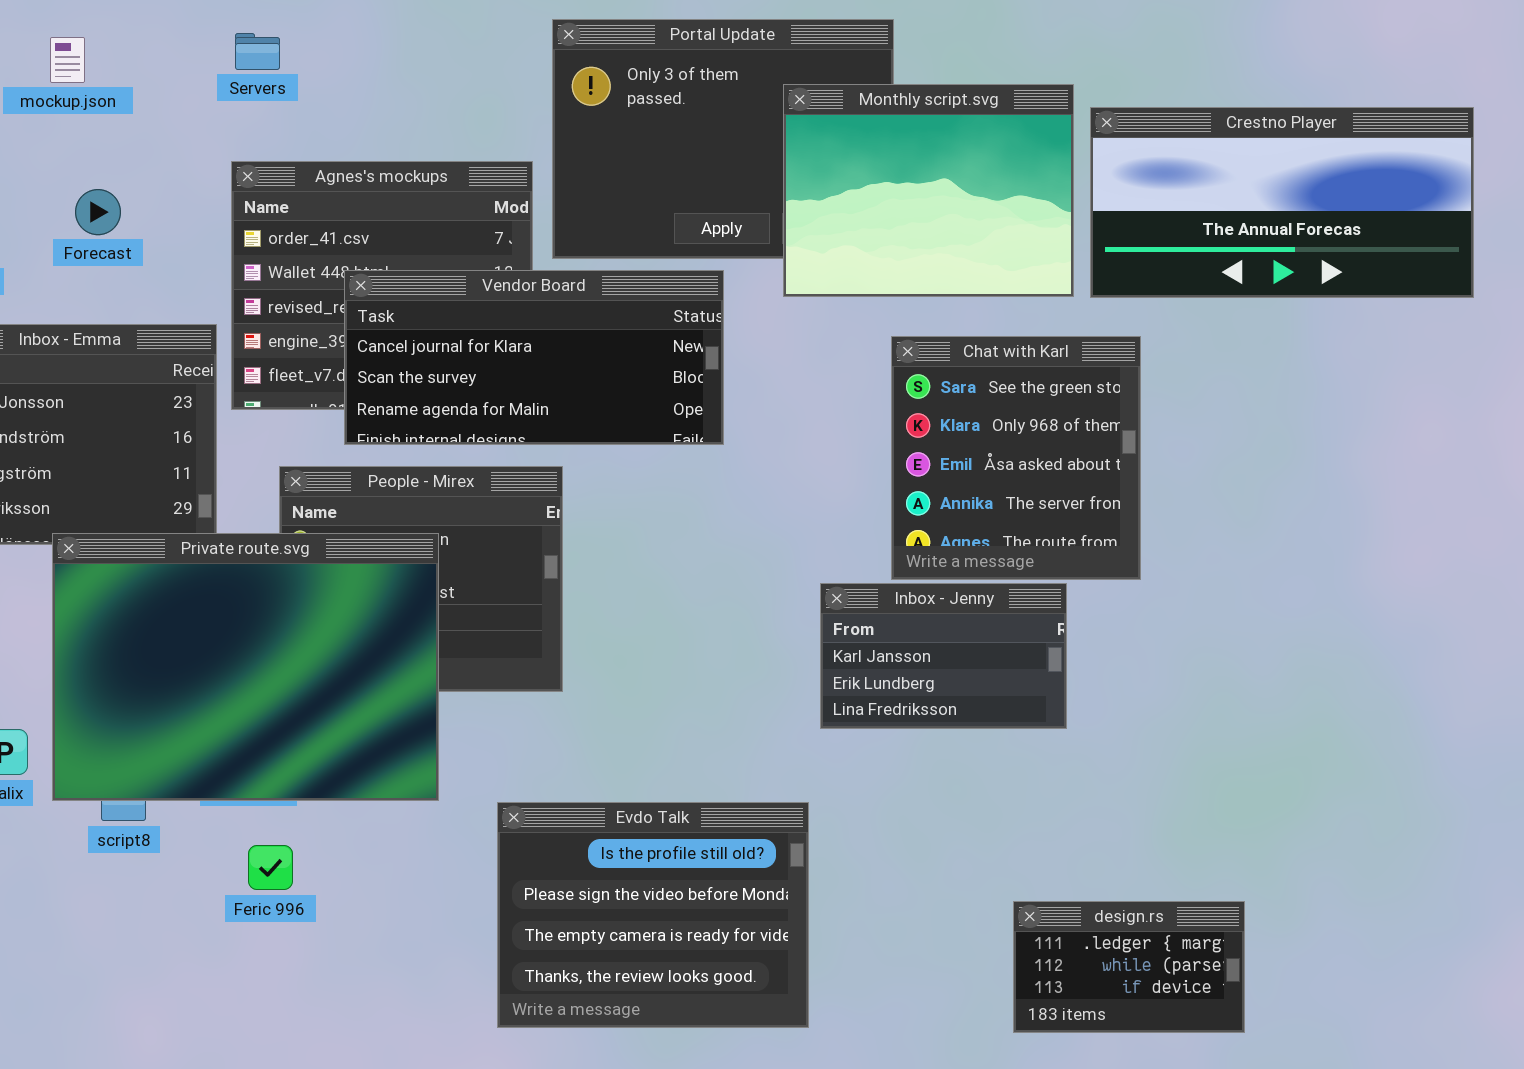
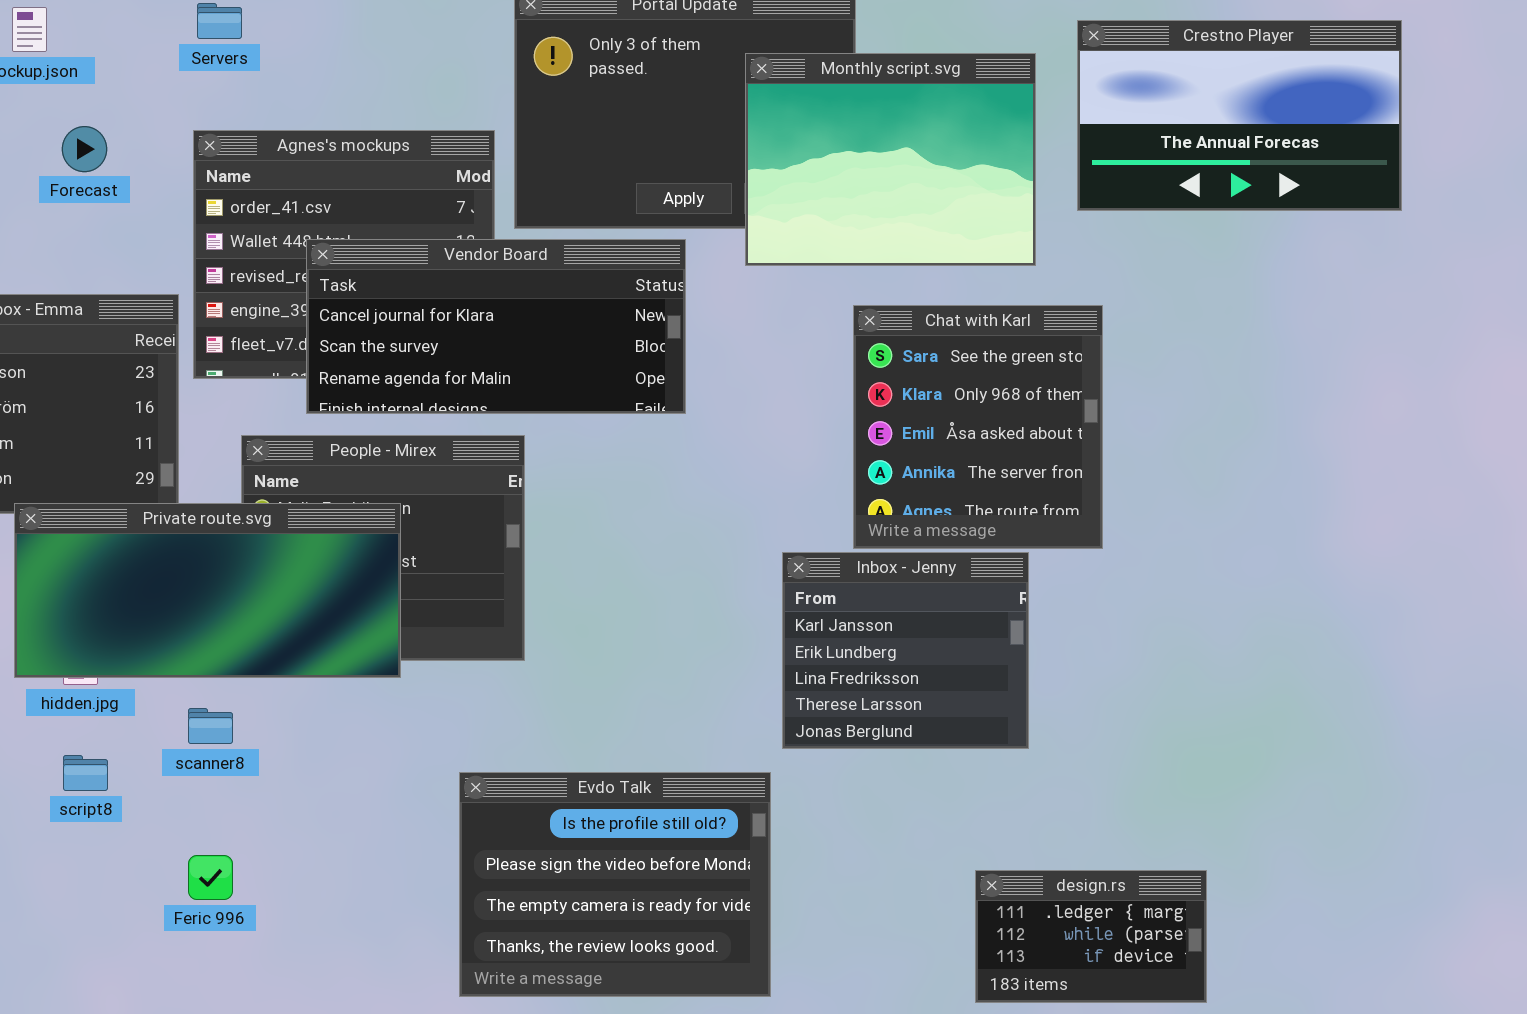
Crestno Player: [1090,107,1474,298] -> [1077,20,1402,211], moved, resized
Forecast: [75,189,121,235] -> [62,126,107,172], moved
Private route.svg: [52,533,439,801] -> [14,503,401,678], resized
Inbox - Jenny: [820,583,1067,729] -> [782,552,1029,749], resized
Feric 996: [248,845,293,890] -> [188,855,233,900], moved

